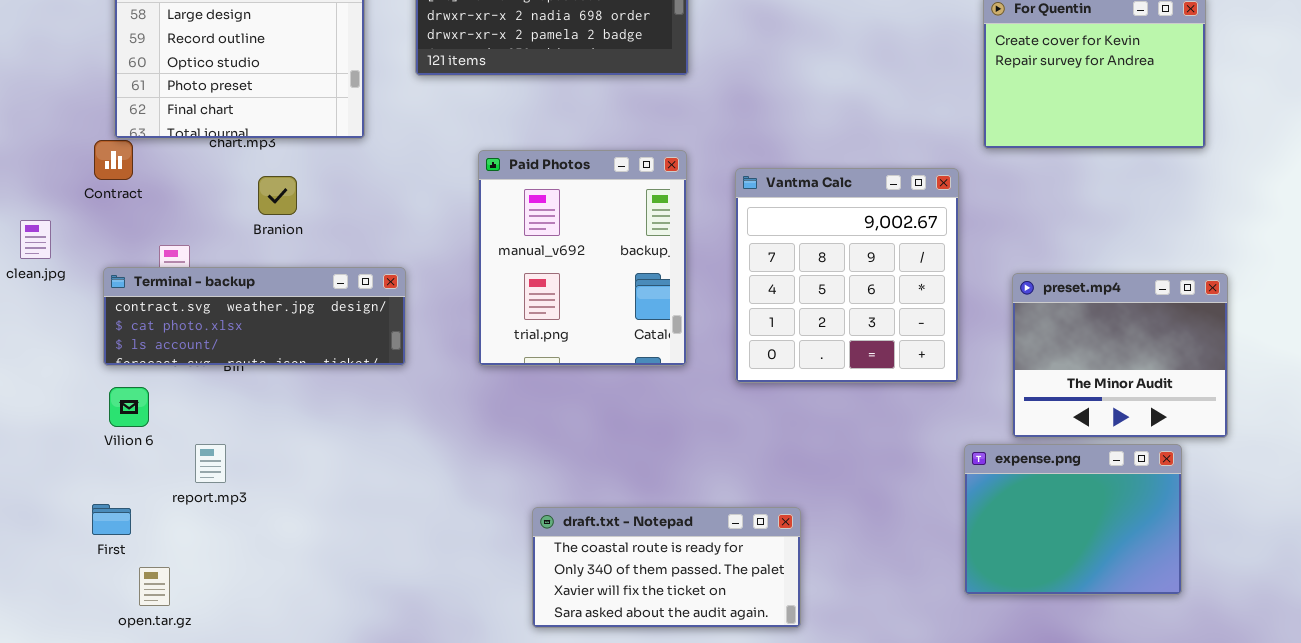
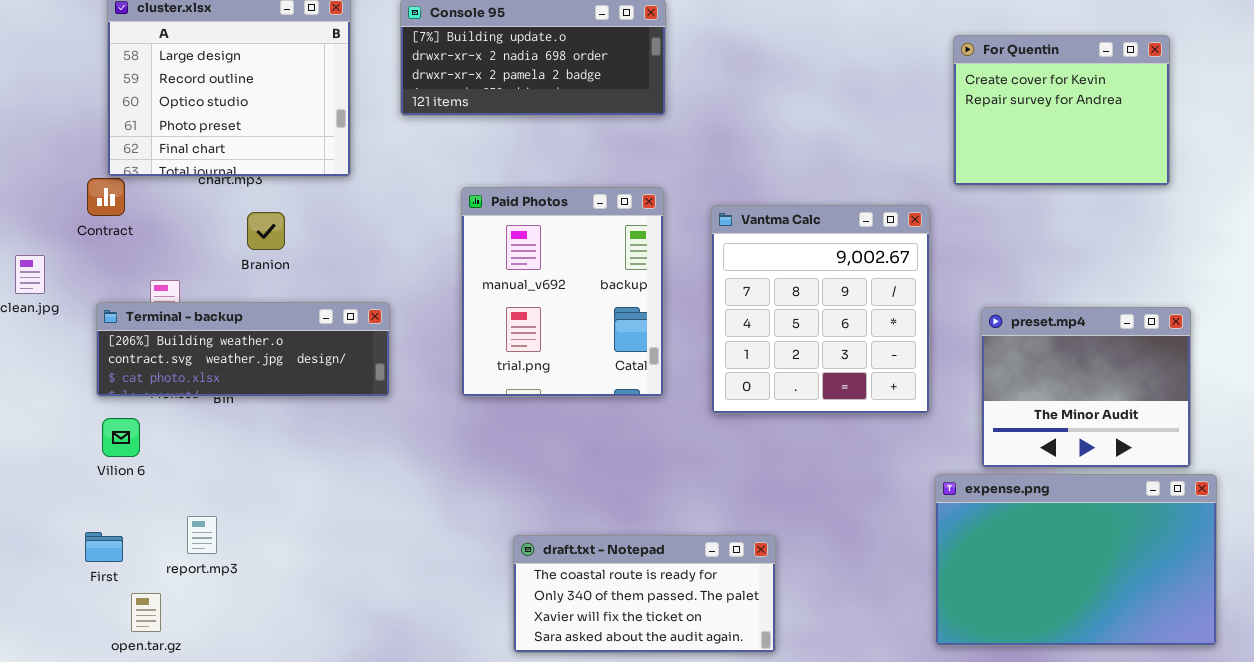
Terminal - backup: [103,267,406,366] -> [96,302,390,397], scrolled up 1 row
report.mp3: [195,444,226,483] -> [187,516,217,554], moved
expense.png: [964,444,1182,595] -> [935,474,1217,646], resized

